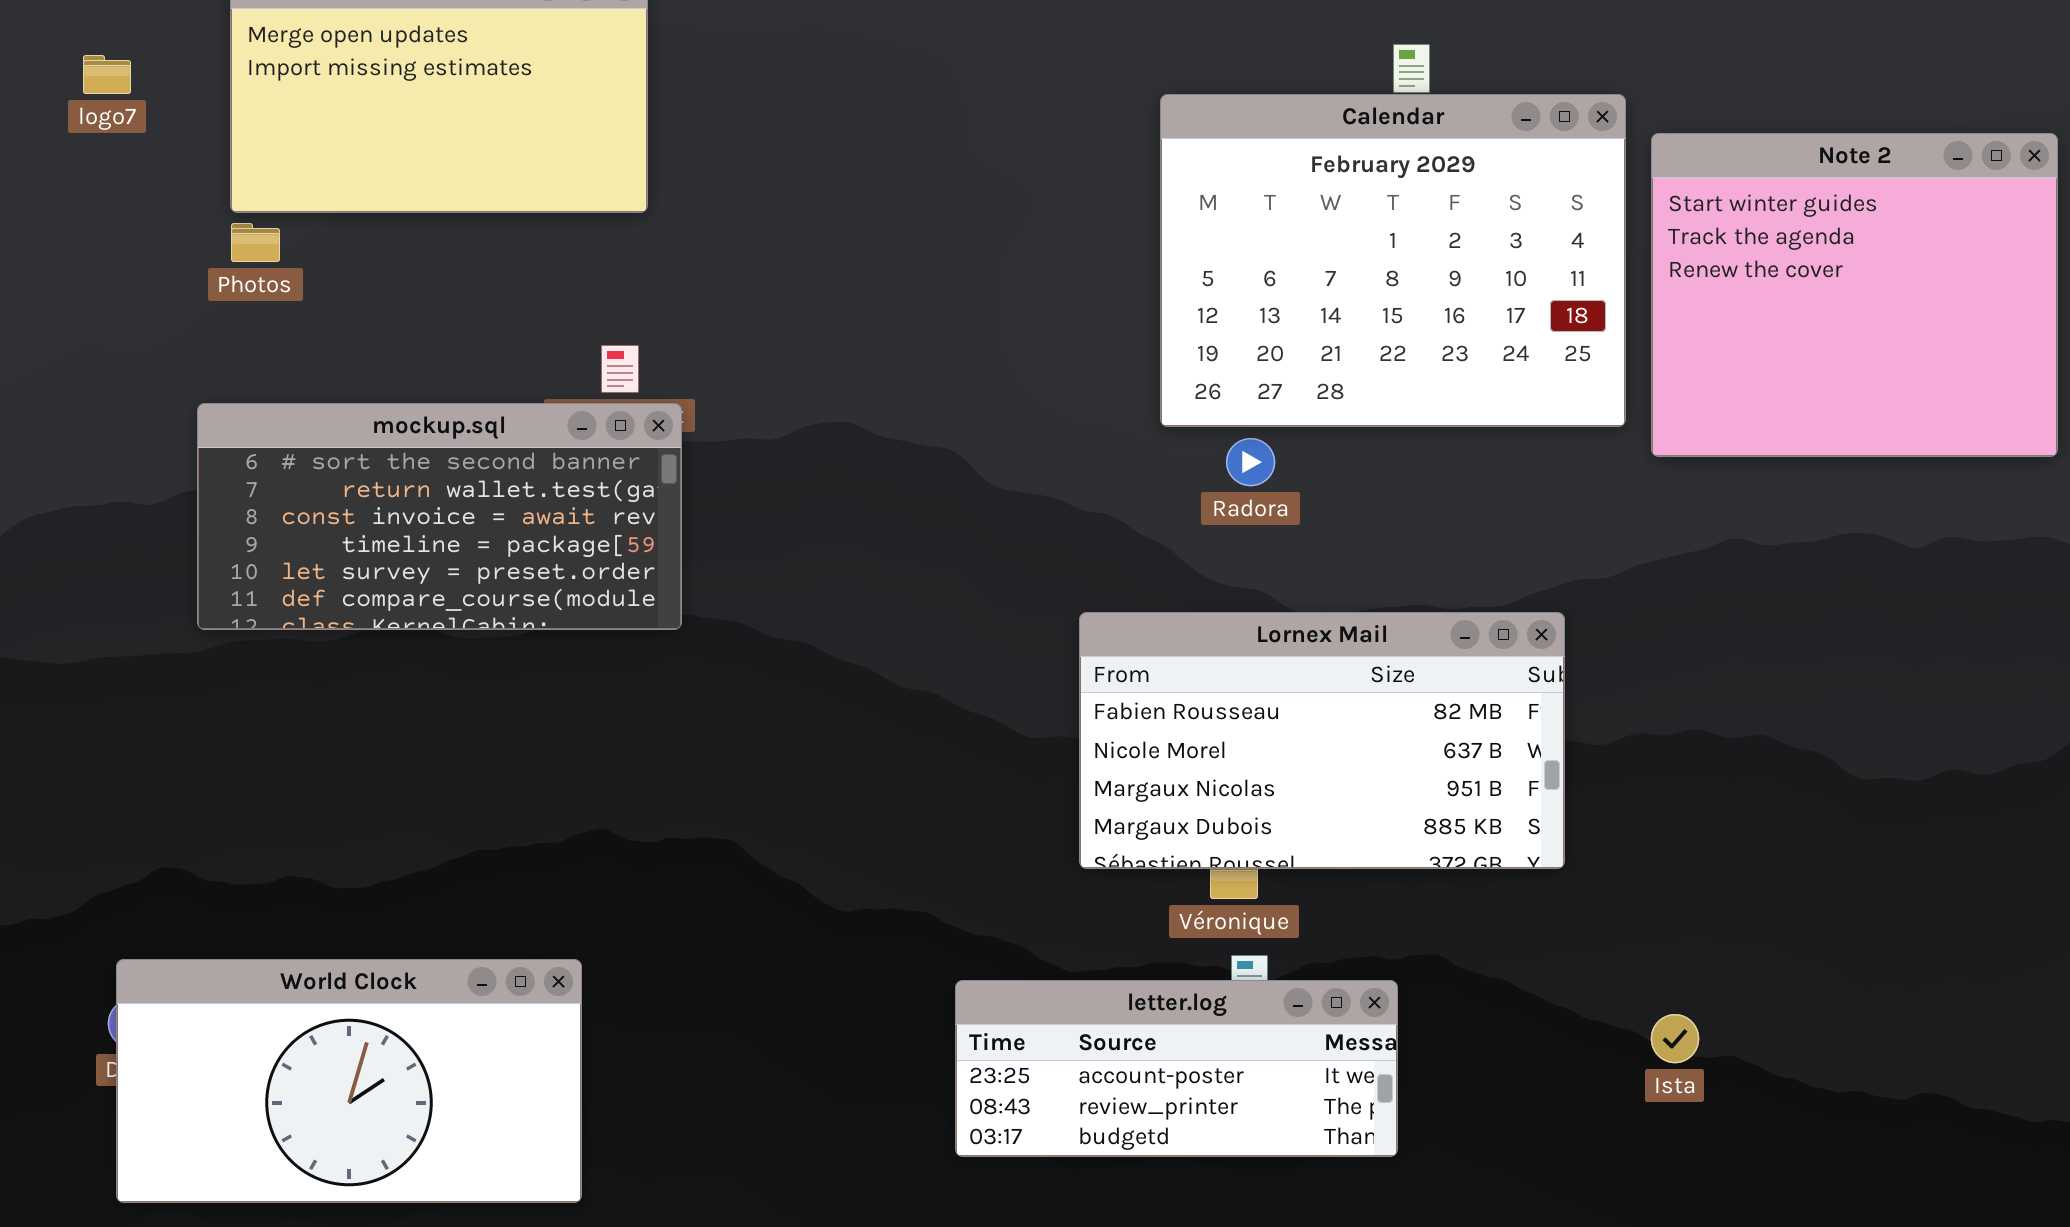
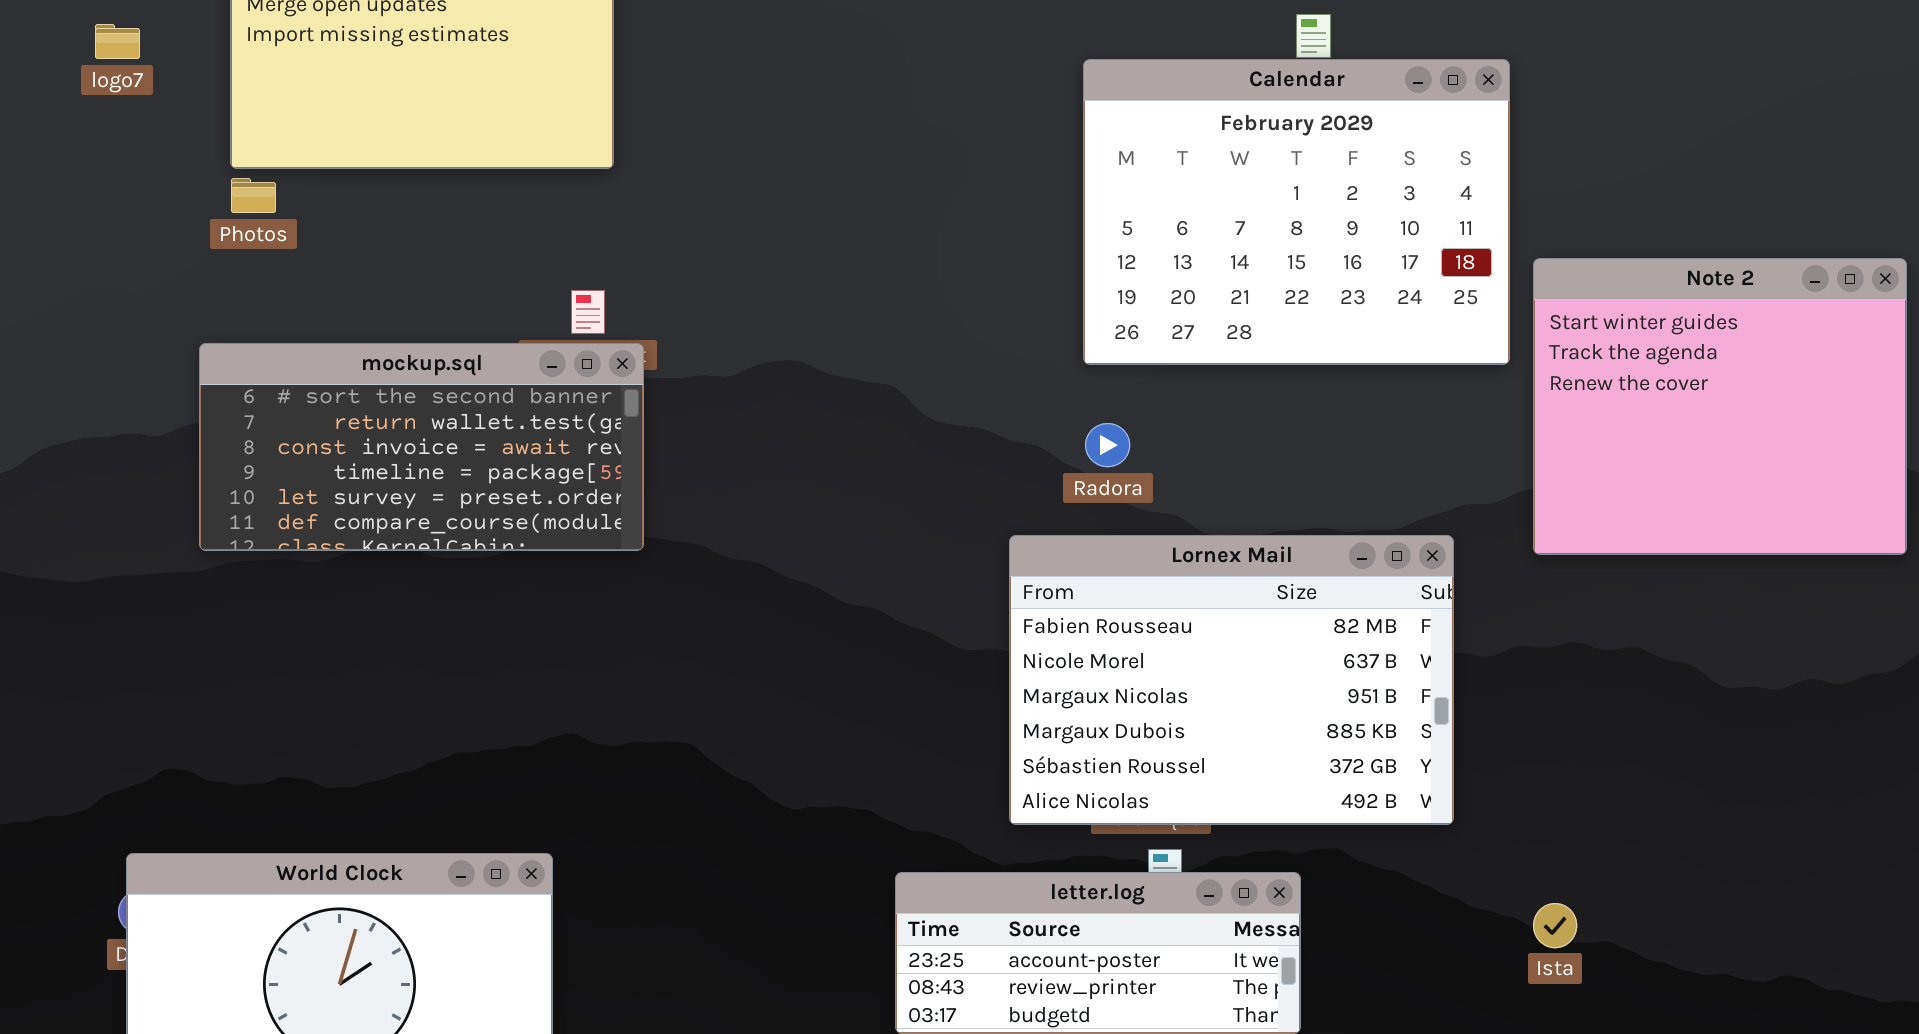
Note 2: [1651,133,2058,457] -> [1533,258,1907,555], moved
Radora: [1226,438,1275,486] -> [1085,423,1130,467], moved
Lornex Mail: [1079,612,1565,869] -> [1009,535,1454,825], resized

